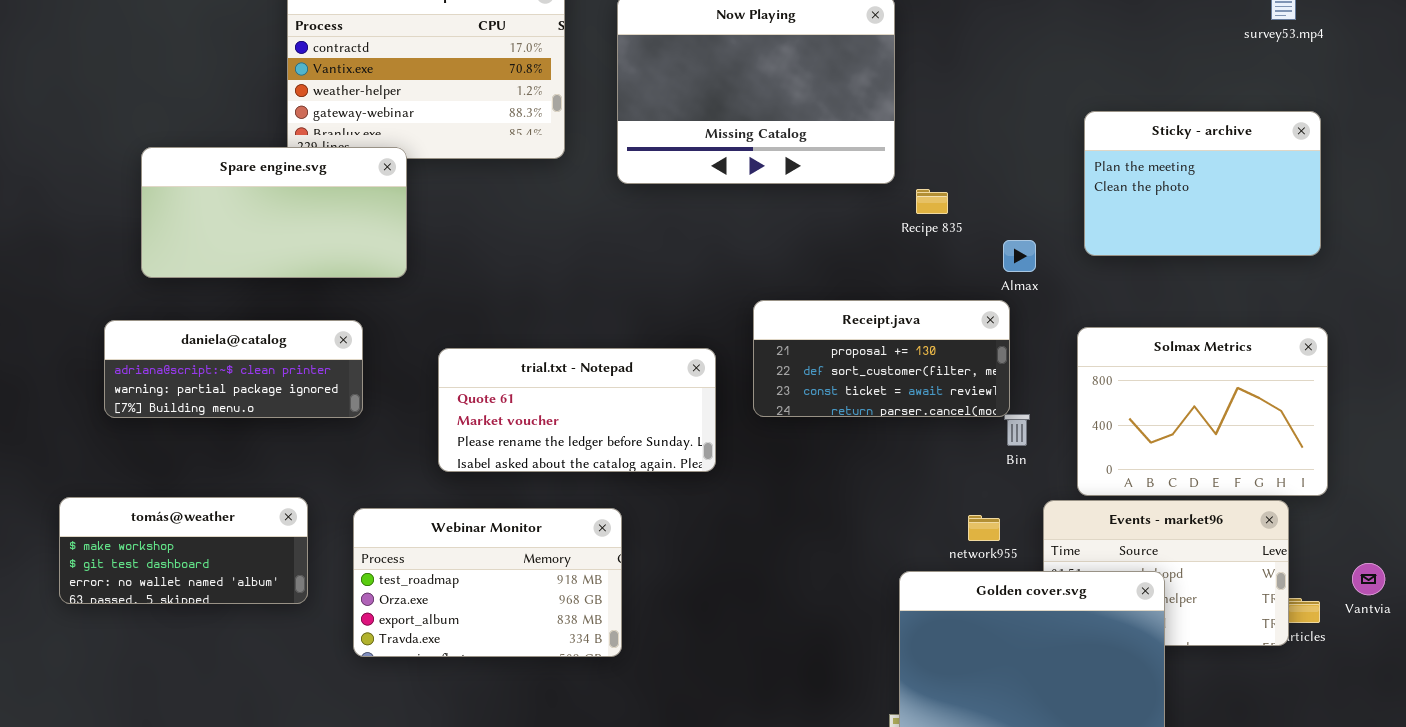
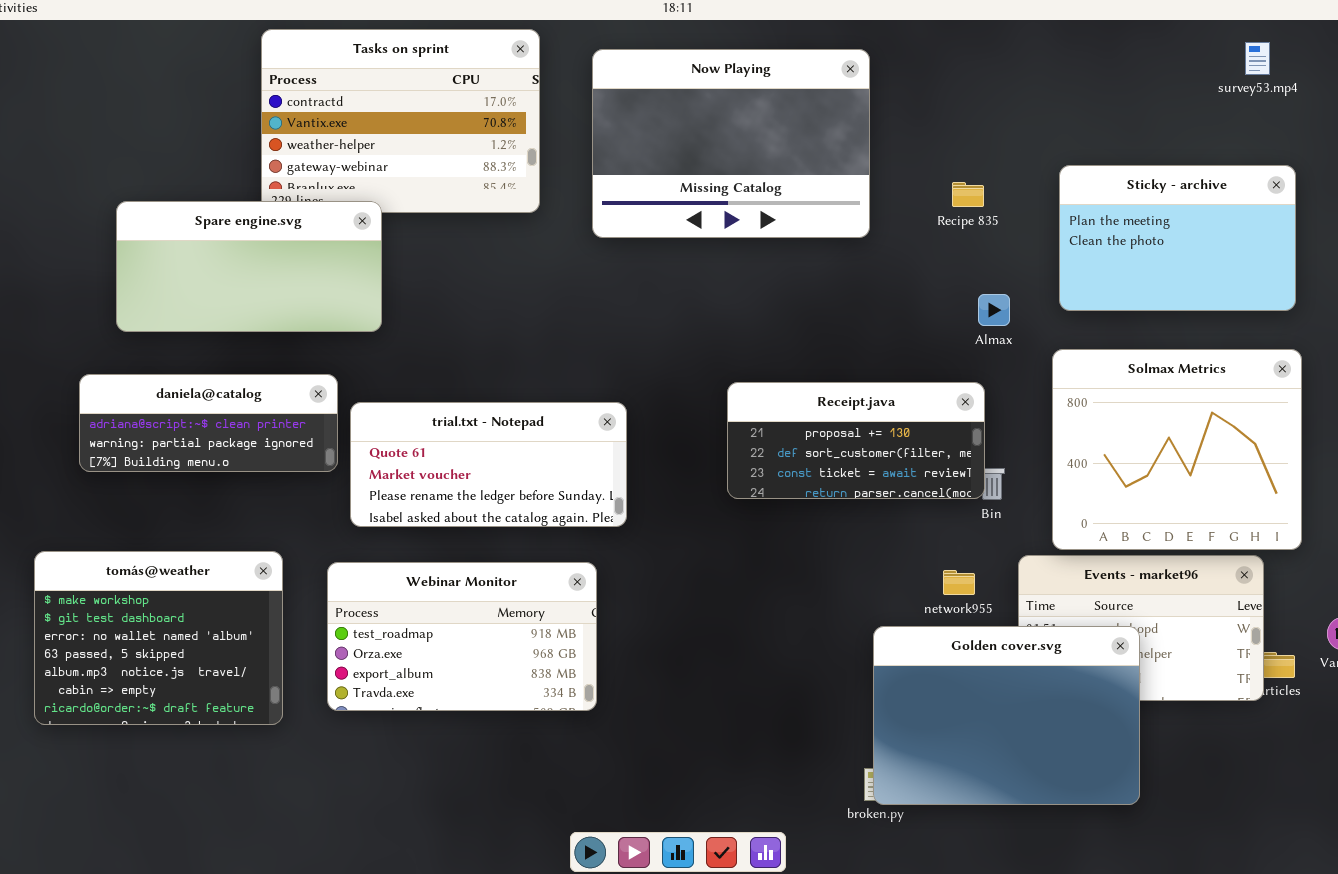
Recipe 835: [916,189,948,214] -> [952,182,984,207], moved
Receipt.java: [753,300,1010,417] -> [727,382,985,499], moved
Solmax Metrics: [1077,327,1328,496] -> [1052,349,1302,550], resized
trial.txt - Notepad: [438,348,716,472] -> [350,402,627,527], moved
tomás@weather: [59,497,308,604] -> [34,551,283,725], resized

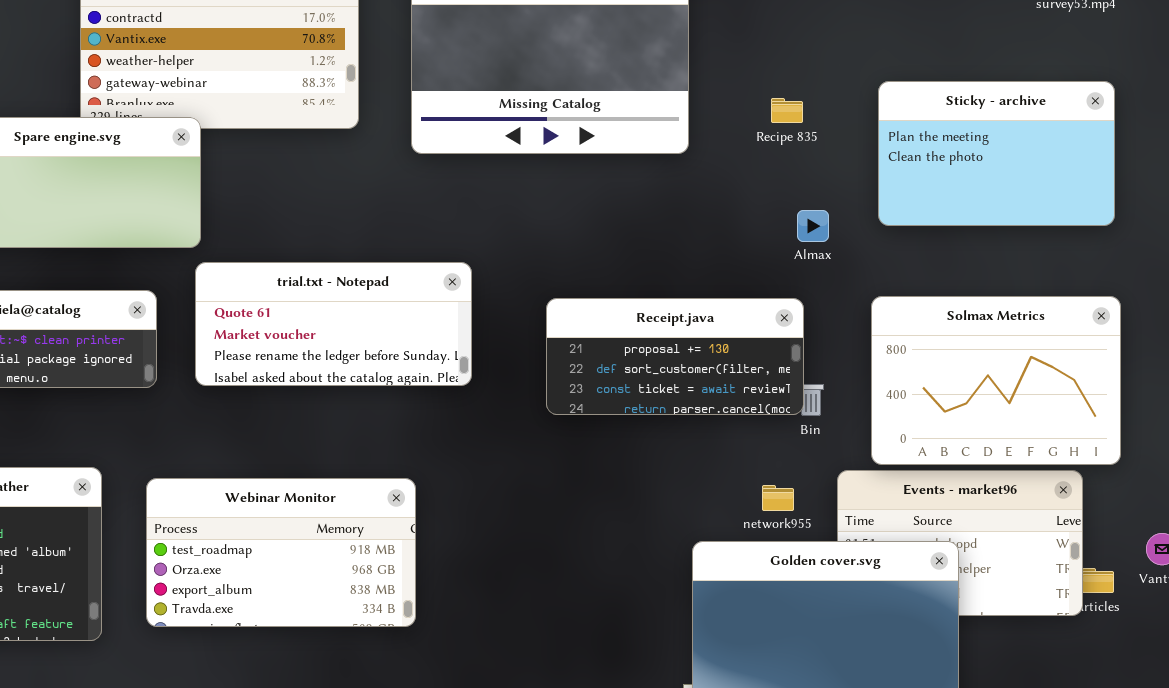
Solmax Metrics: [1052,349,1302,550] -> [871,296,1121,465], resized
trial.txt - Notepad: [350,402,627,527] -> [195,262,472,386], moved

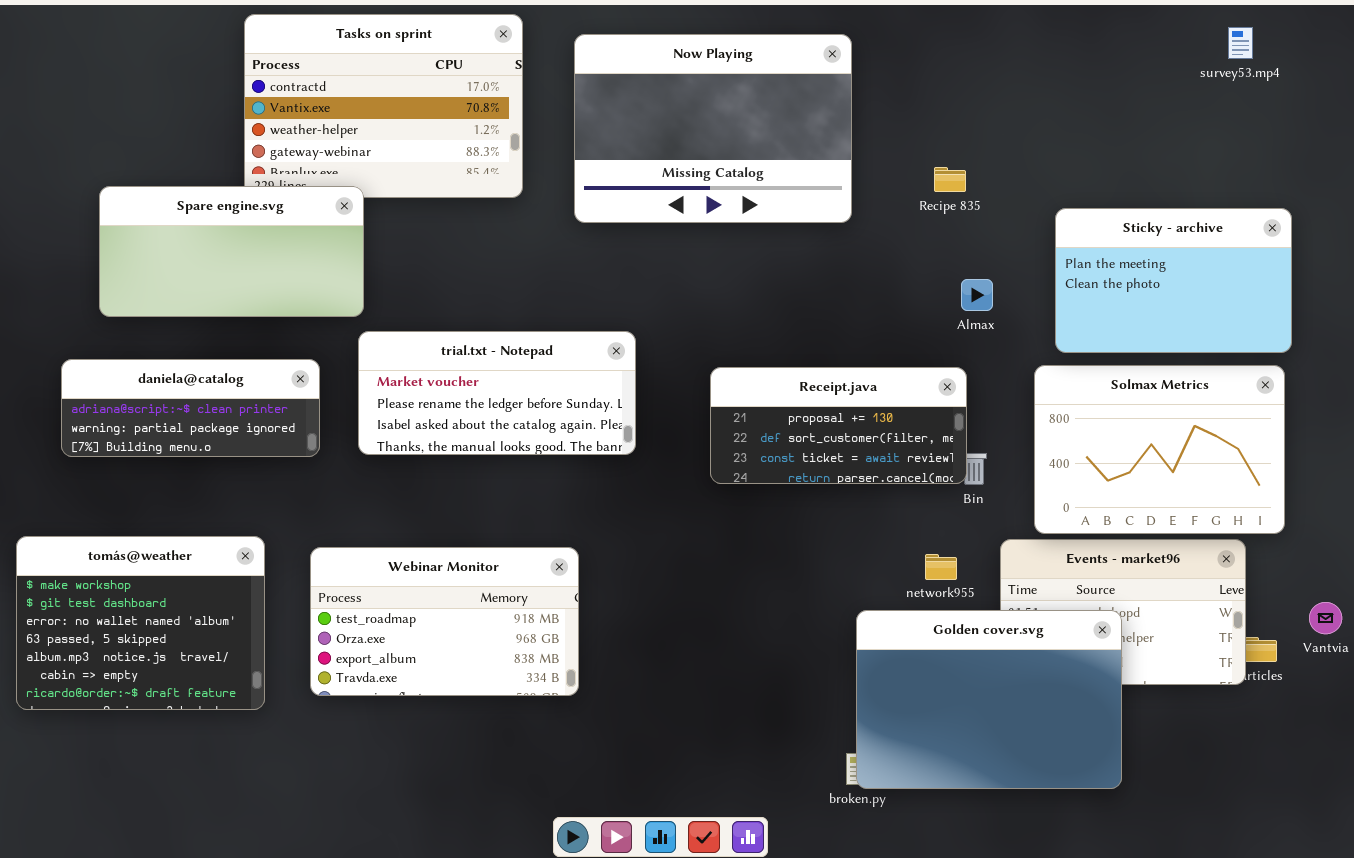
Sticky - archive: [878,81,1115,226] -> [1055,208,1292,353], moved
trial.txt - Notepad: [195,262,472,386] -> [358,331,636,455], scrolled down 1 row

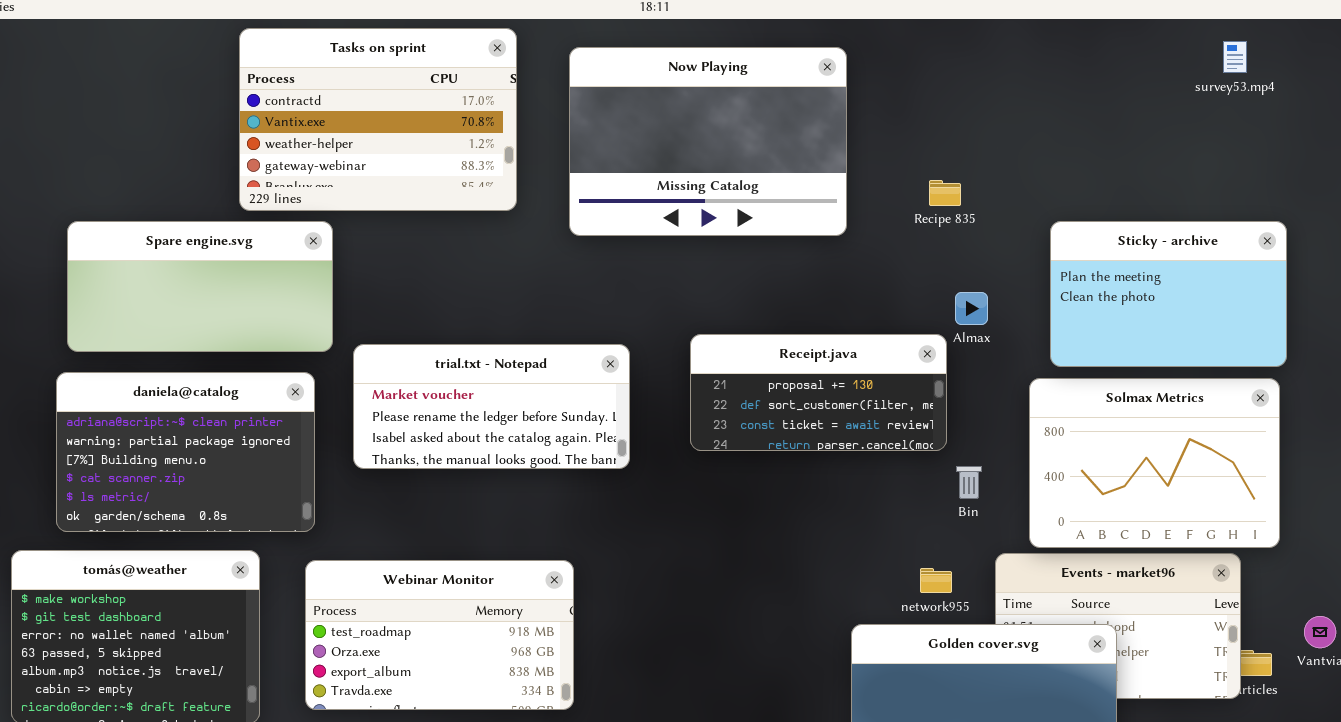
Spare engine.svg: [99,186,364,317] -> [67,221,333,352], moved
daniela@catalog: [61,359,320,457] -> [56,372,315,532], resized
Receipt.java: [710,367,967,484] -> [690,334,947,451], moved

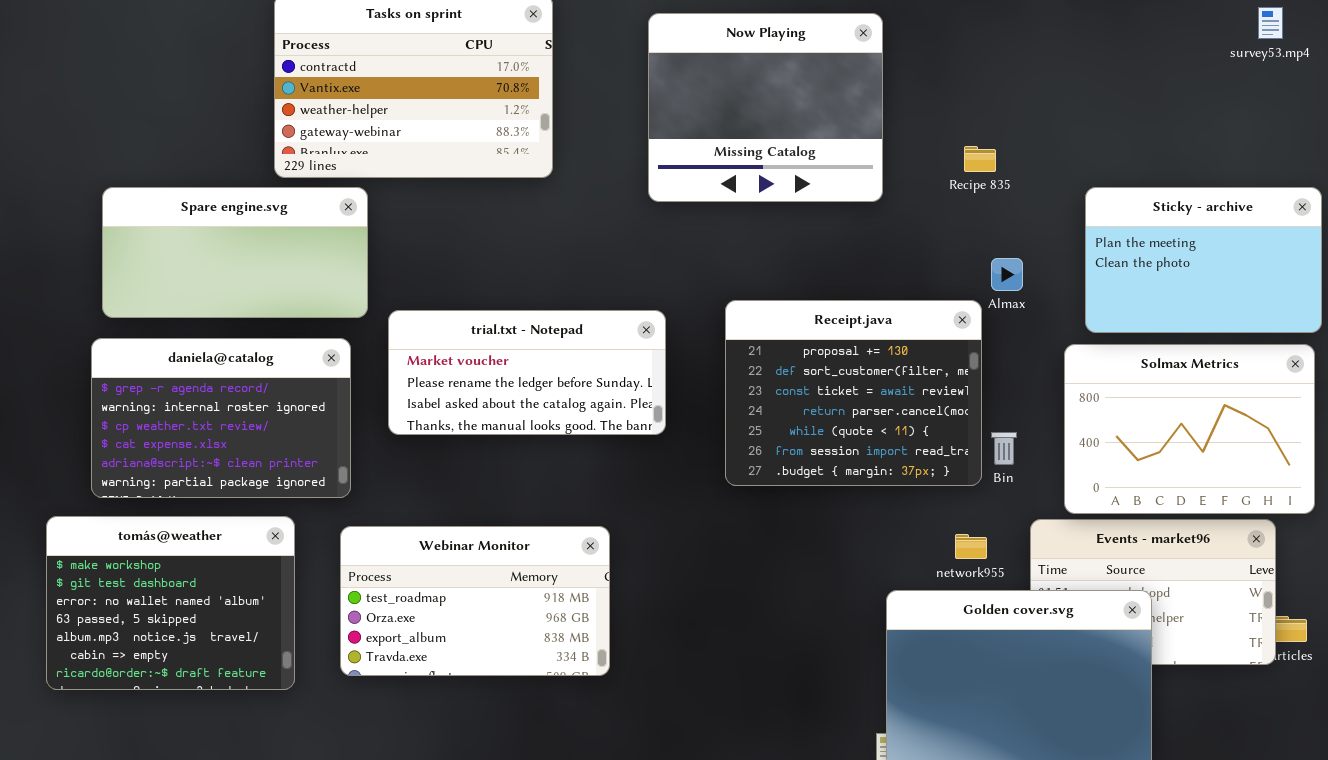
Now Playing: [569,47,847,236] -> [648,13,883,202], resized
Receipt.java: [690,334,947,451] -> [725,300,982,486], resized
daniela@catalog: [56,372,315,532] -> [91,338,351,498], scrolled up 4 rows

